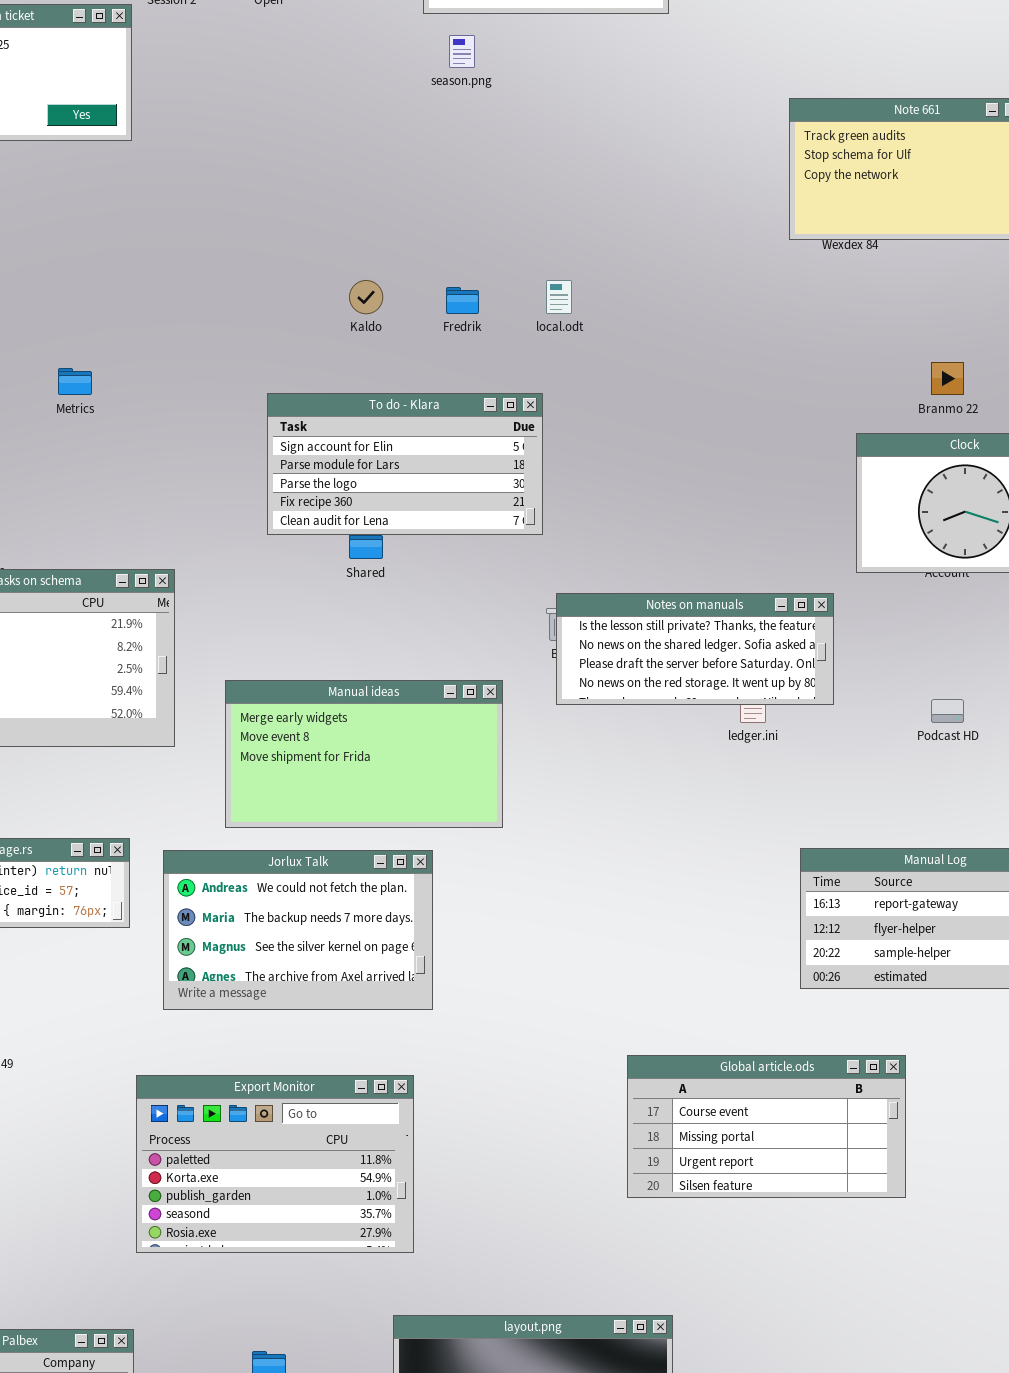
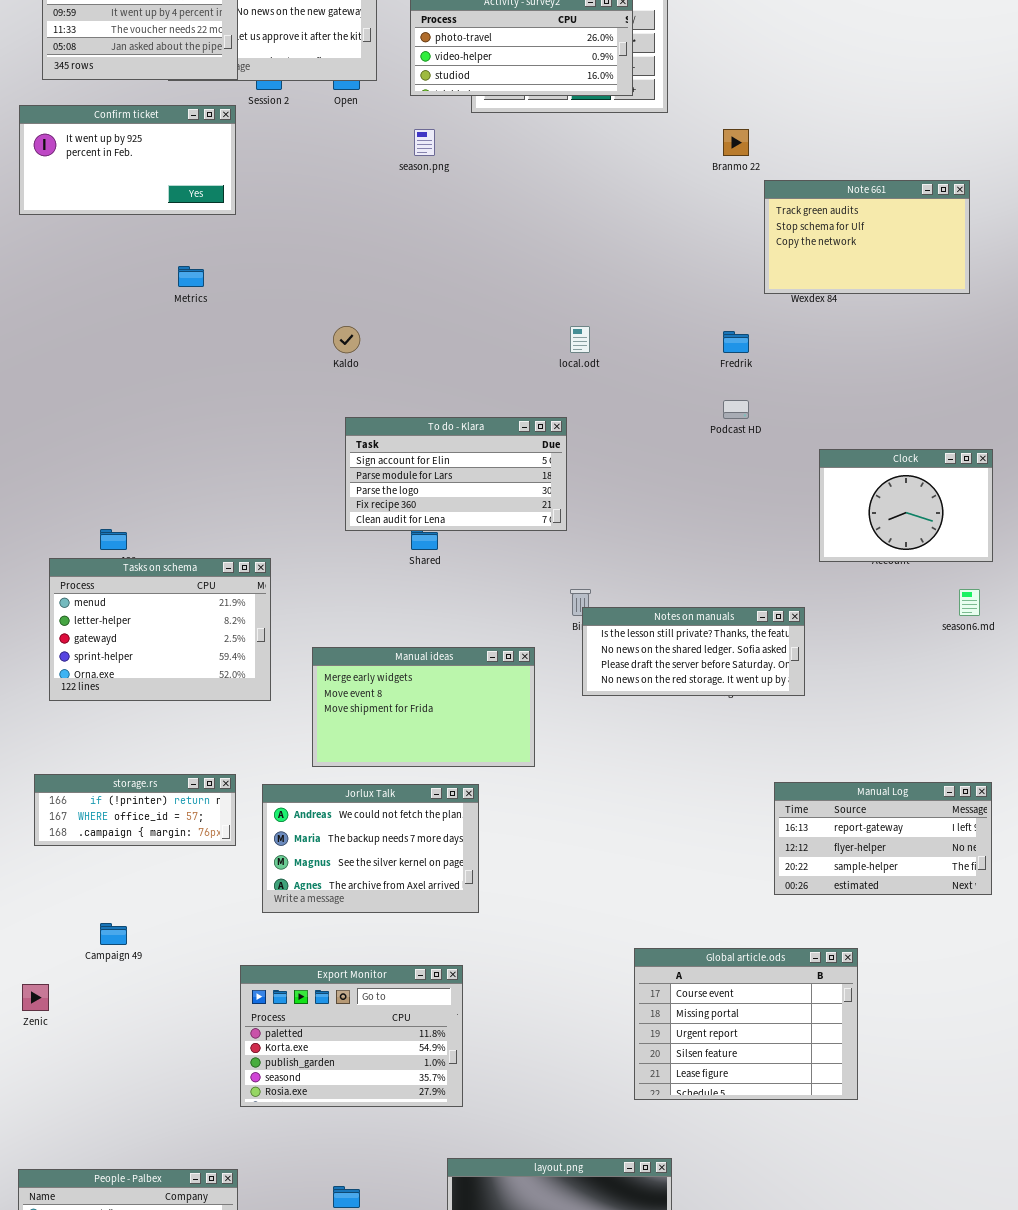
season.png: [449,35,475,68] -> [414,129,435,156], moved
Kaldo: [349,280,383,314] -> [333,326,360,353], moved
Fredrik: [446,287,479,314] -> [723,331,749,353], moved
Branmo 22: [931,362,964,395] -> [723,129,749,156], moved
Metrics: [58,368,92,395] -> [178,266,204,287], moved
Notes on manuals: [556,593,834,705] -> [582,607,805,696], moved
Podcast HD: [931,699,964,723] -> [723,400,749,419], moved
Global article.ods: [627,1055,906,1198] -> [634,948,858,1100], resized

